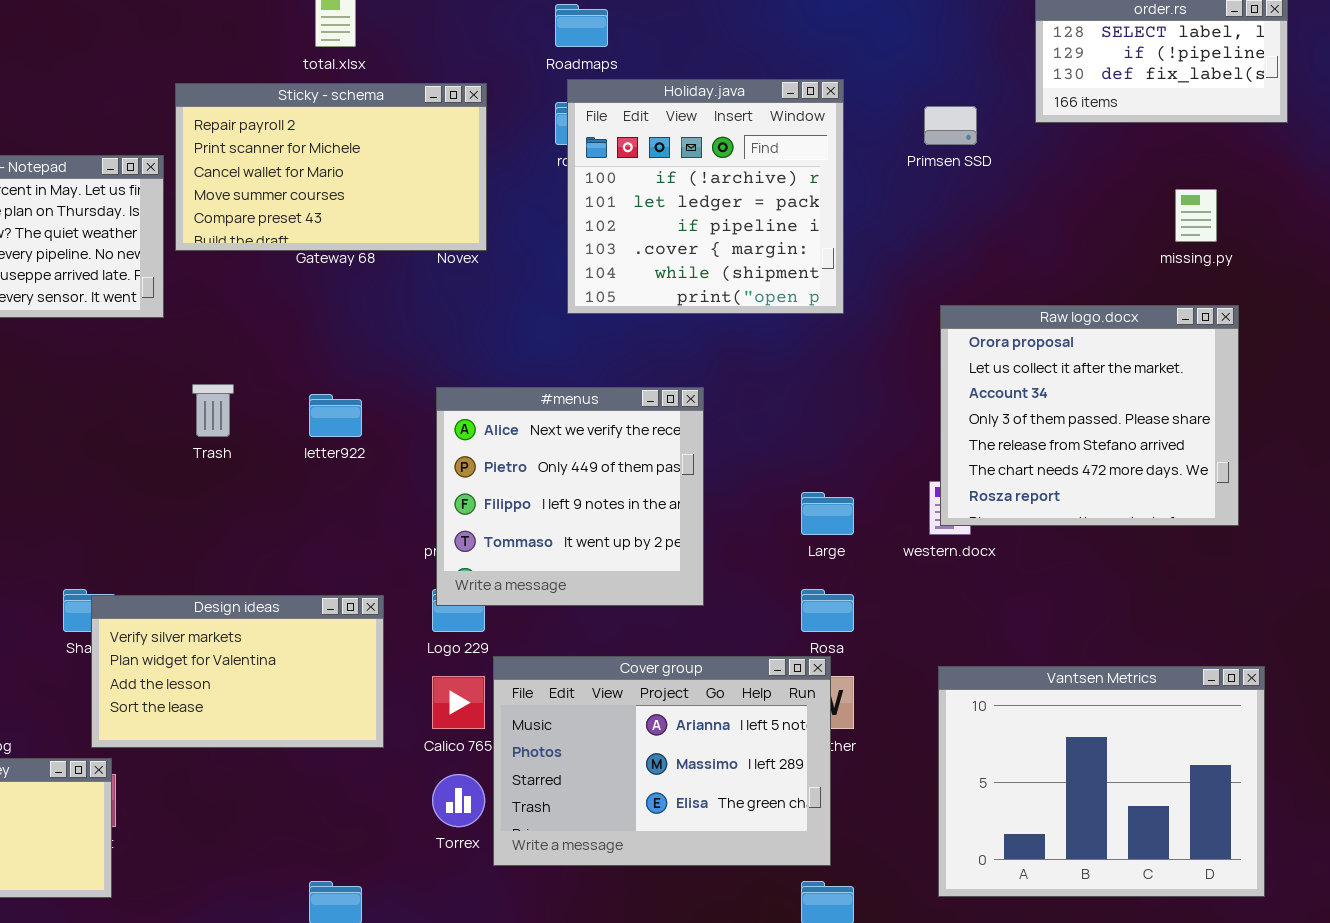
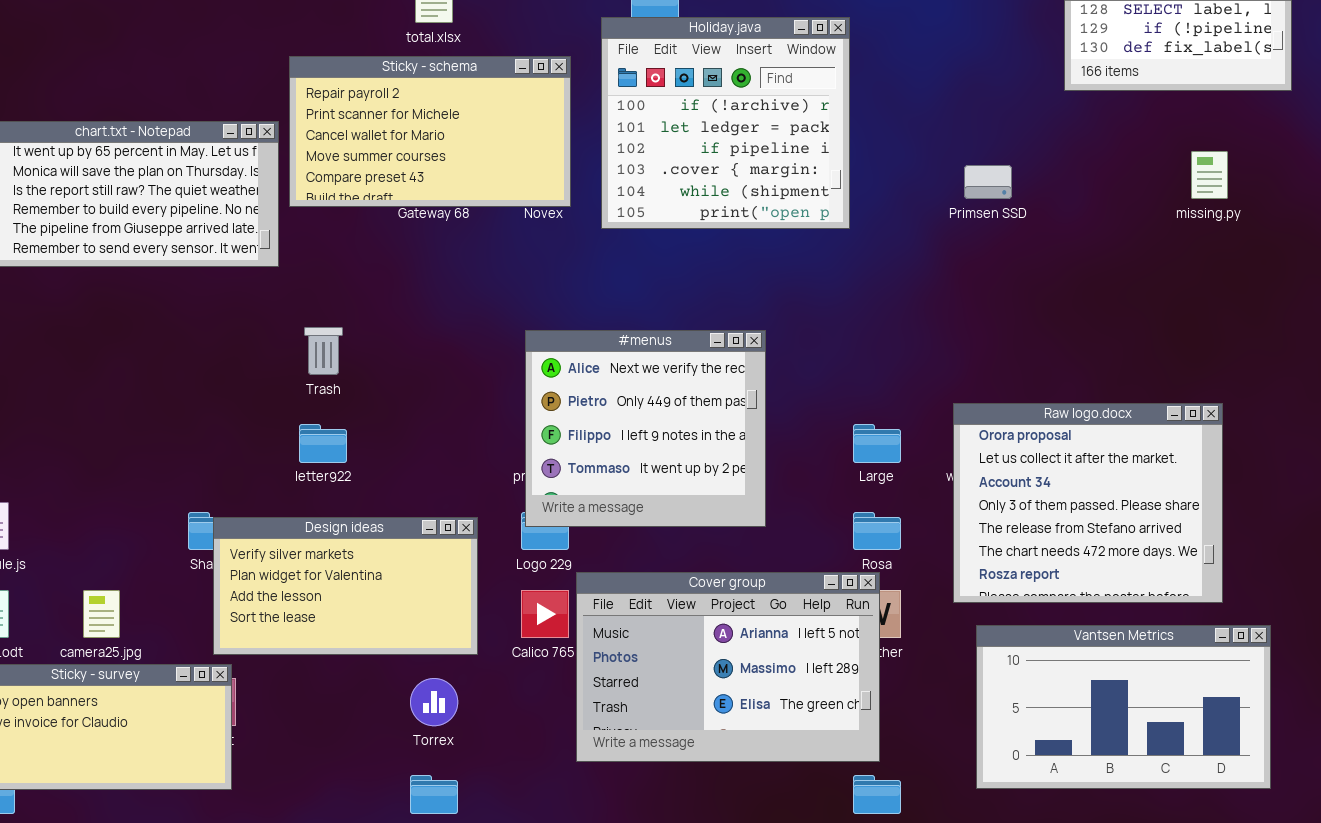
Holiday.java: [567,79,844,314] -> [601,17,850,229], moved
Primsen SSD: [924,106,977,145] -> [964,165,1012,199], moved
Raw logo.docx: [940,305,1239,526] -> [953,403,1223,603], moved
letter922: [309,394,362,437] -> [299,424,347,463], moved
Vantsen Metrics: [938,666,1265,897] -> [976,625,1271,789], resized
Torrex: [432,774,485,827] -> [410,678,458,726], moved

